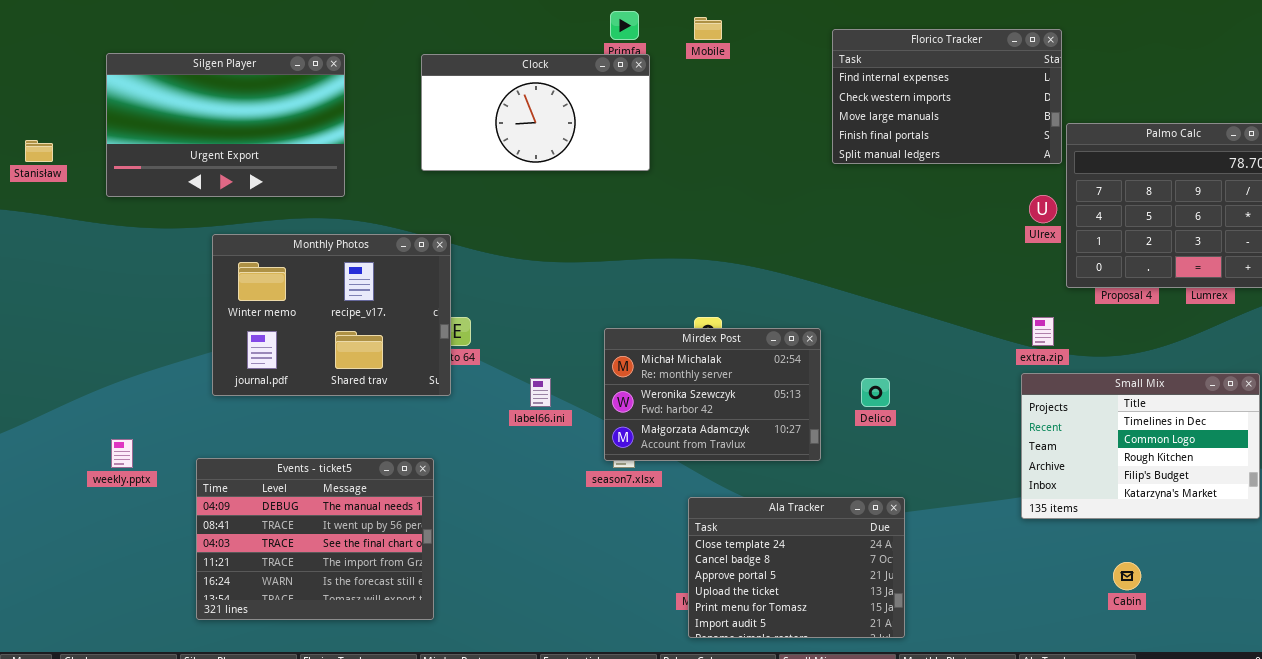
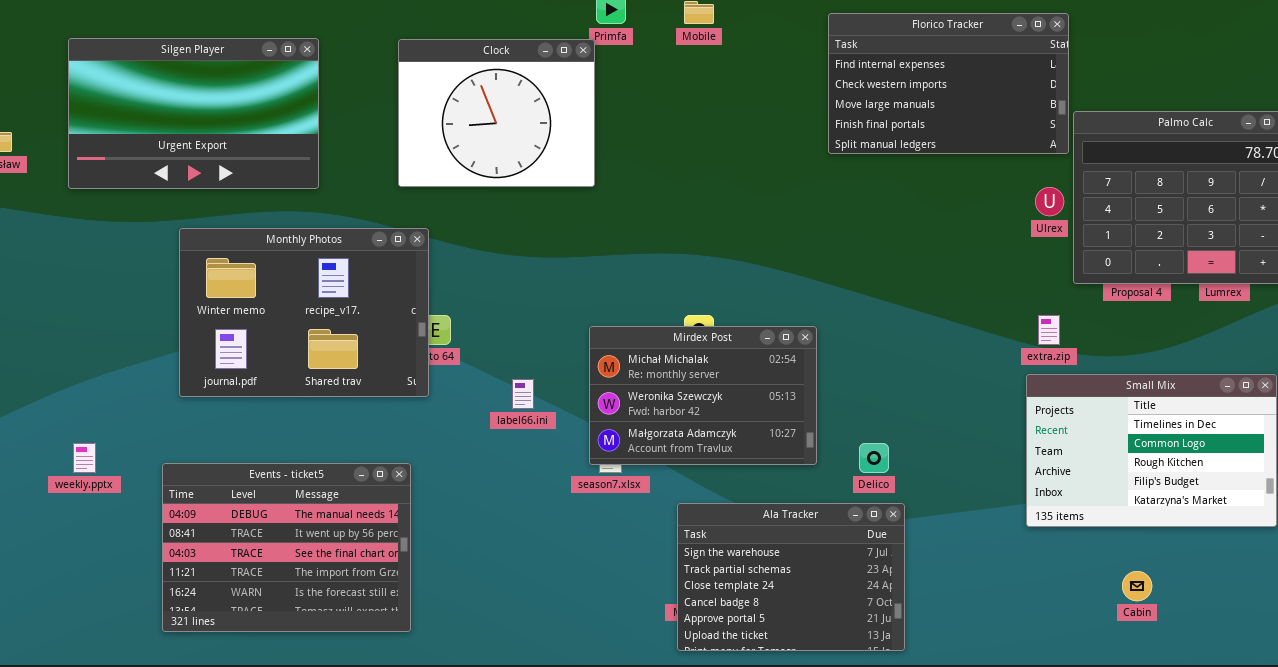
Clock: [421,54,650,171] -> [398,39,595,187], resized
Delico: [861,378,890,407] -> [859,443,889,473], moved
Ala Tracker: [688,497,905,638] -> [677,503,905,651], scrolled up 2 rows

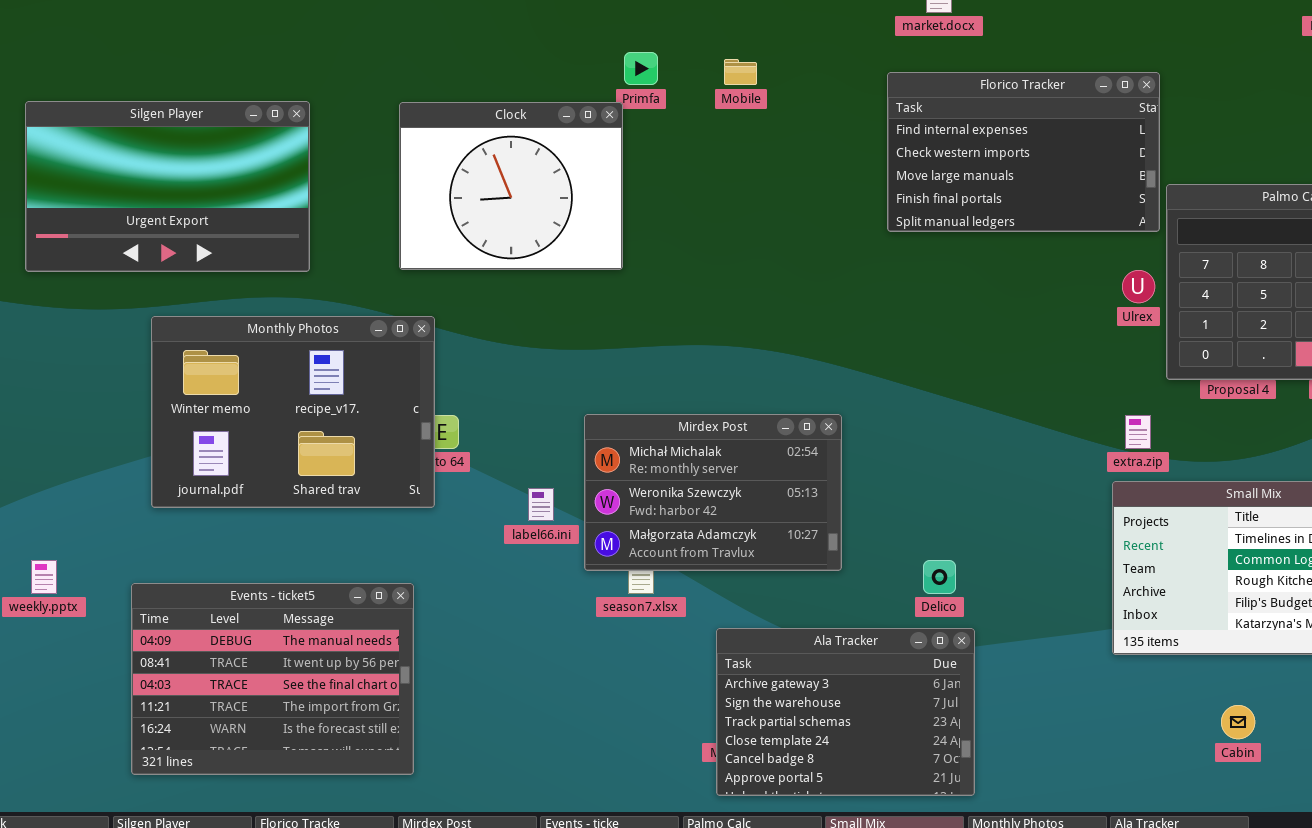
Mirdex Post: [589,326,817,465] -> [584,414,842,571], moved
Ala Tracker: [677,503,905,651] -> [716,628,975,796], scrolled up 1 row

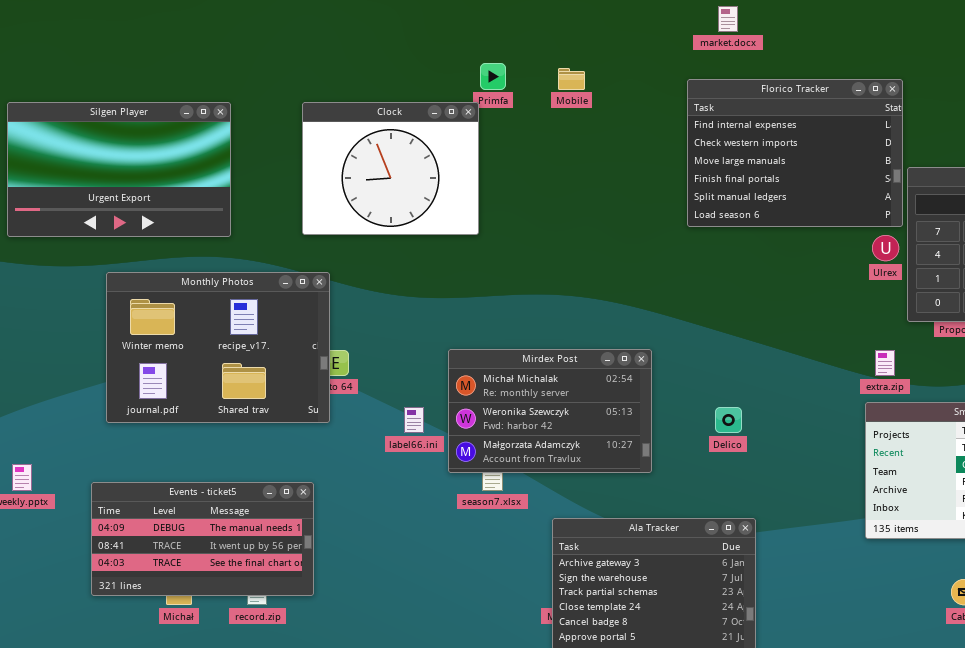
Florico Tracker: [887,72,1160,232] -> [687,79,903,227], resized
Delico: [923,560,956,594] -> [715,407,742,433], moved
Events - ticket5: [131,583,414,775] -> [91,482,314,596], resized

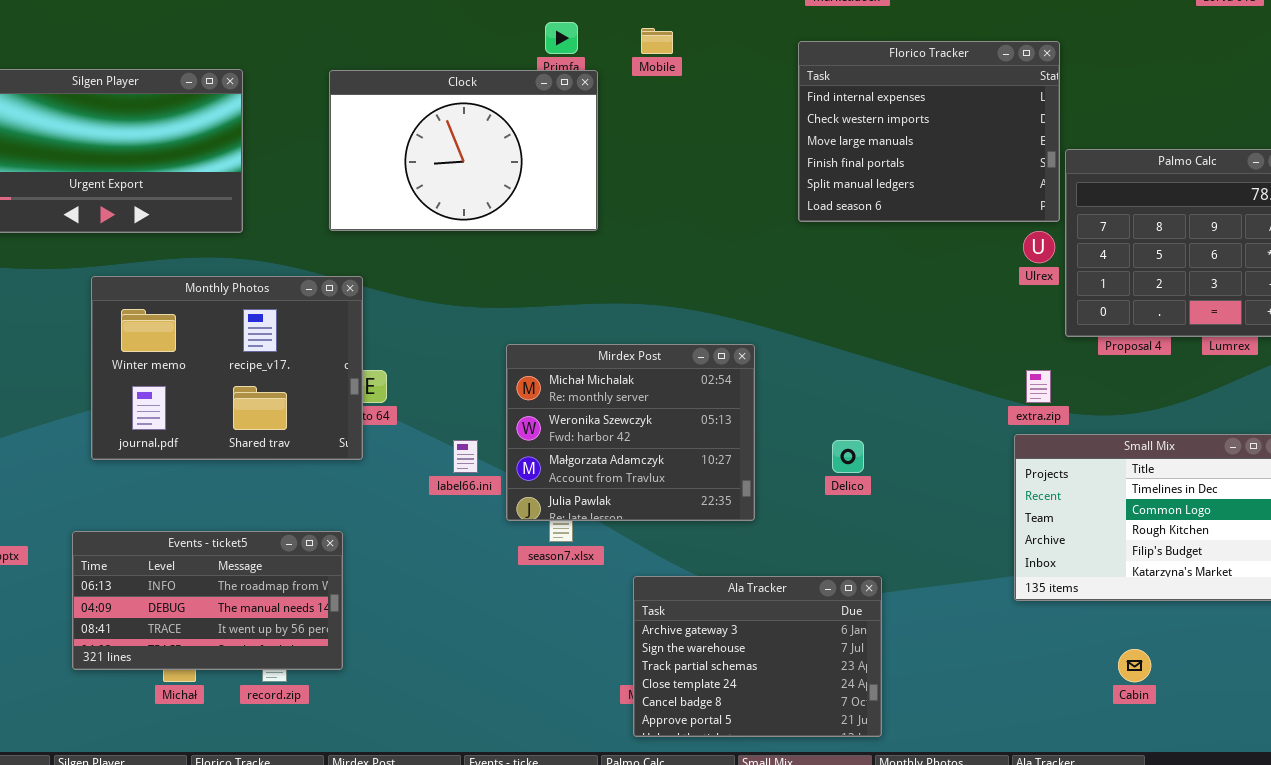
Clock: [302,102,479,235] -> [329,70,598,231], resized
Mirdex Post: [448,349,652,473] -> [506,344,755,521], resized
Events - ticket5: [91,482,314,596] -> [72,531,343,670], scrolled up 1 row

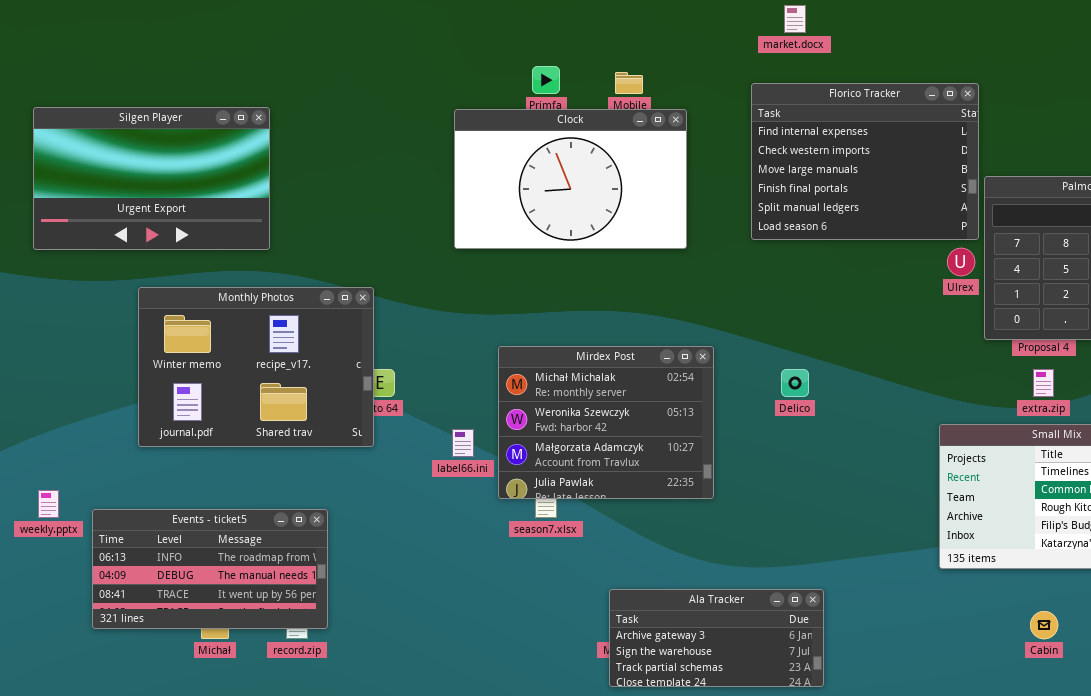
Clock: [329,70,598,231] -> [454,109,687,249], moved
extra.zip: [1026,370,1051,403] -> [1033,369,1054,397], moved
Delico: [832,440,864,473] -> [781,369,809,397], moved
Events - ticket5: [72,531,343,670] -> [92,509,328,629], moved
Ala Tracker: [633,576,882,737] -> [609,589,824,687], resized

